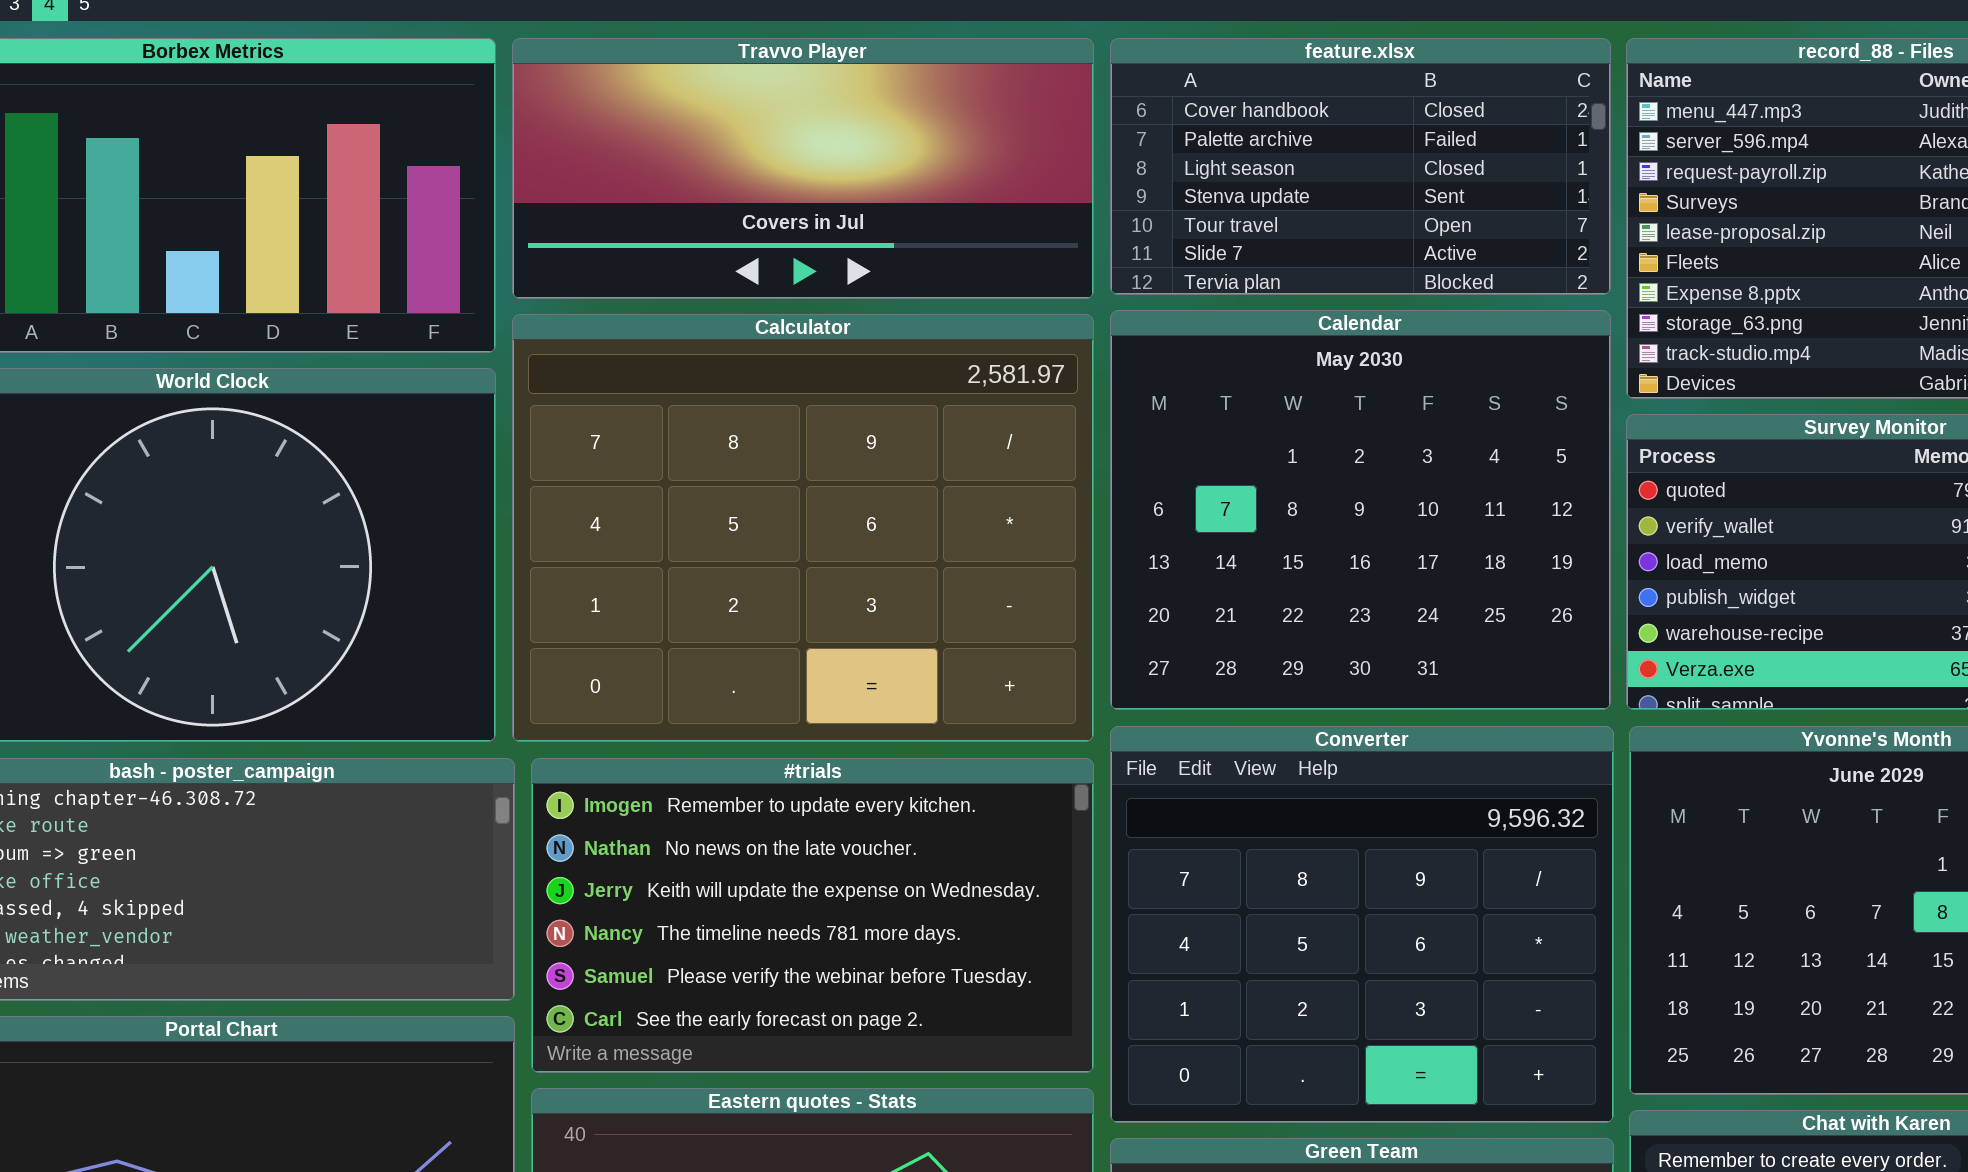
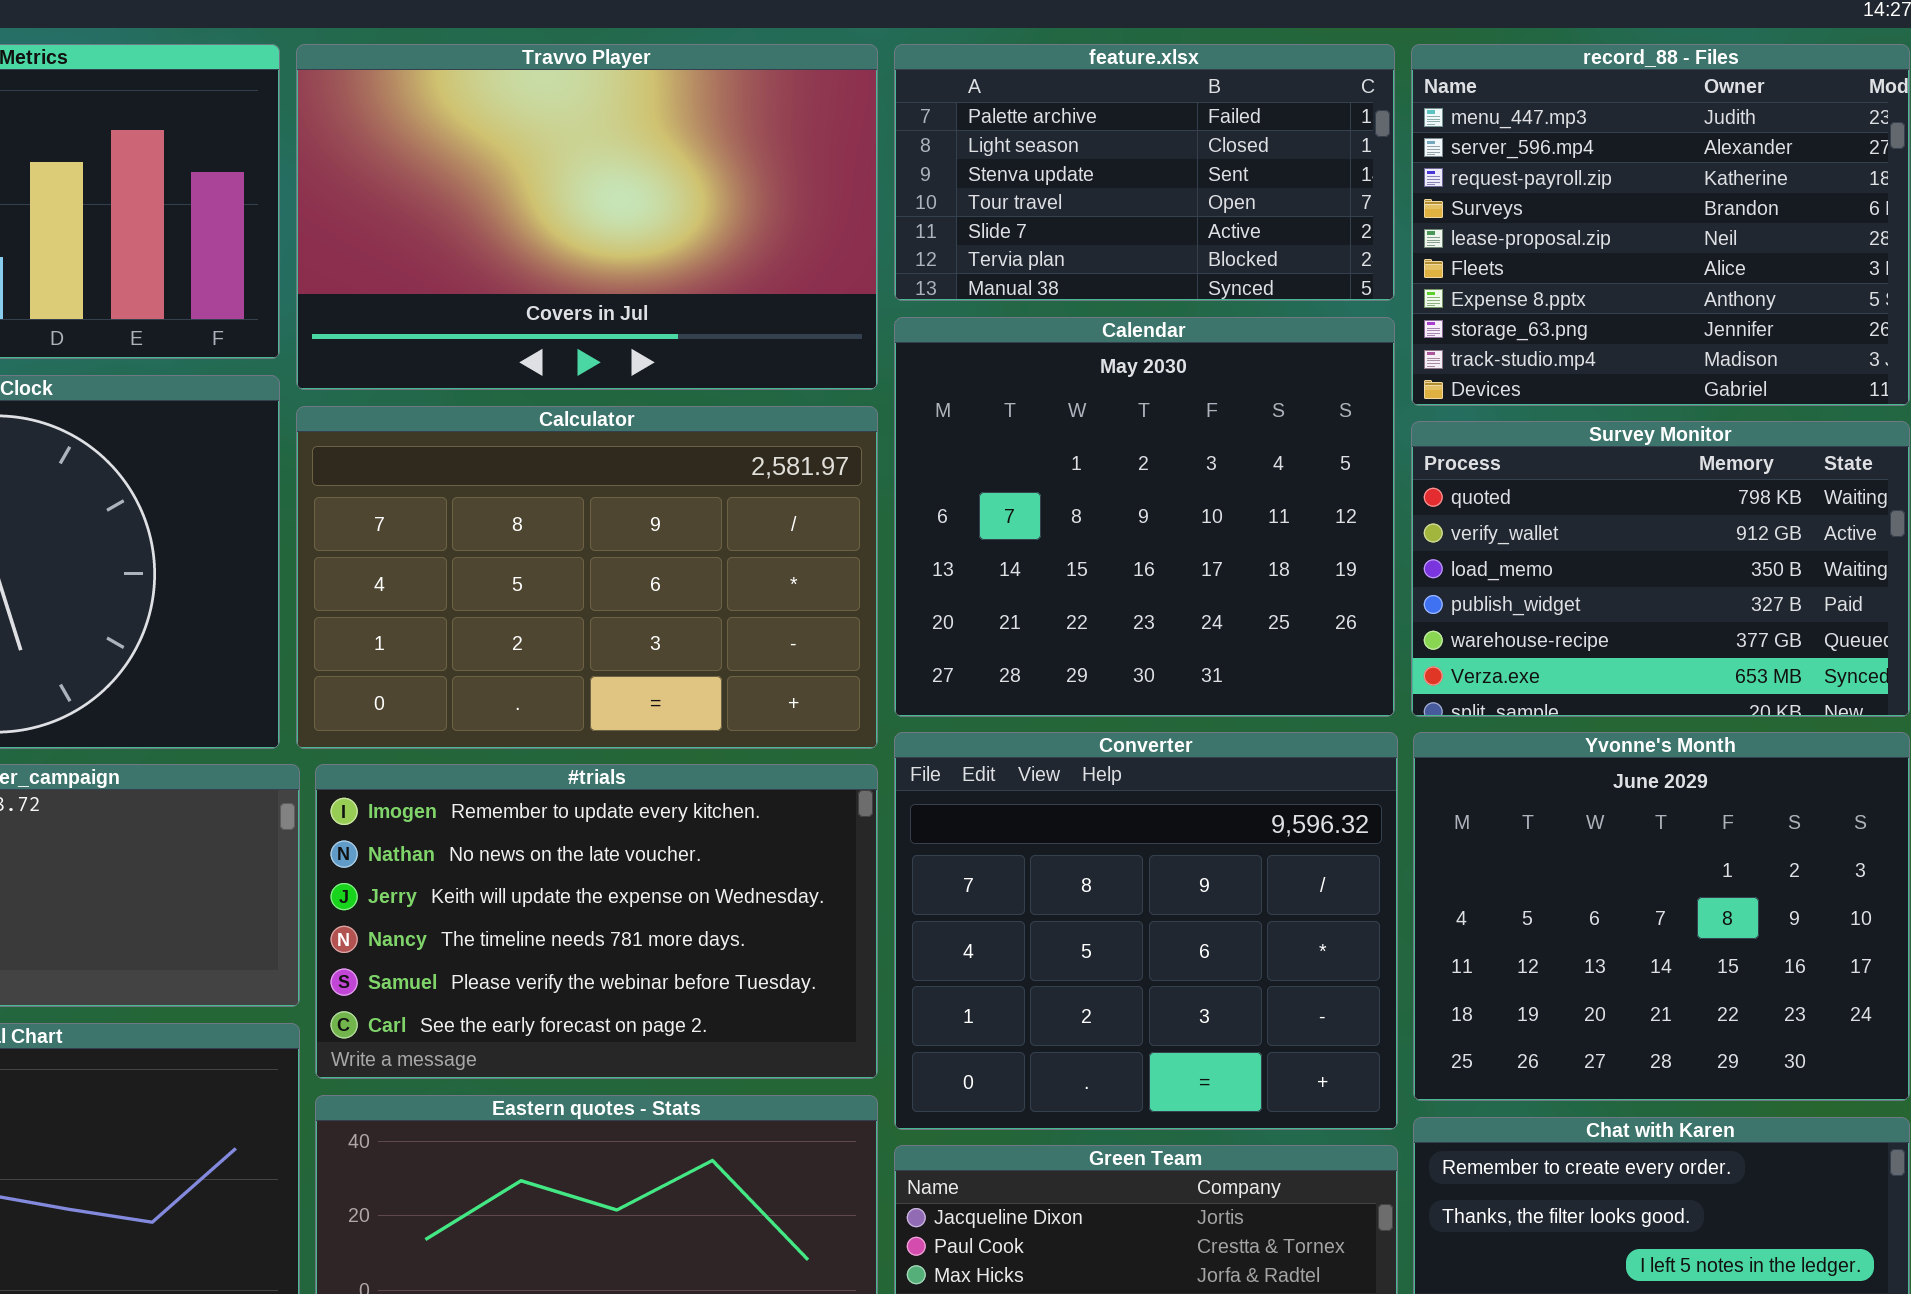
Travvo Player: [512,38,1094,299] -> [296,44,878,390], resized
feature.xlsx: [1110,38,1611,295] -> [894,44,1395,301], scrolled down 1 row
Calculator: [512,314,1094,742] -> [296,406,878,749], resized

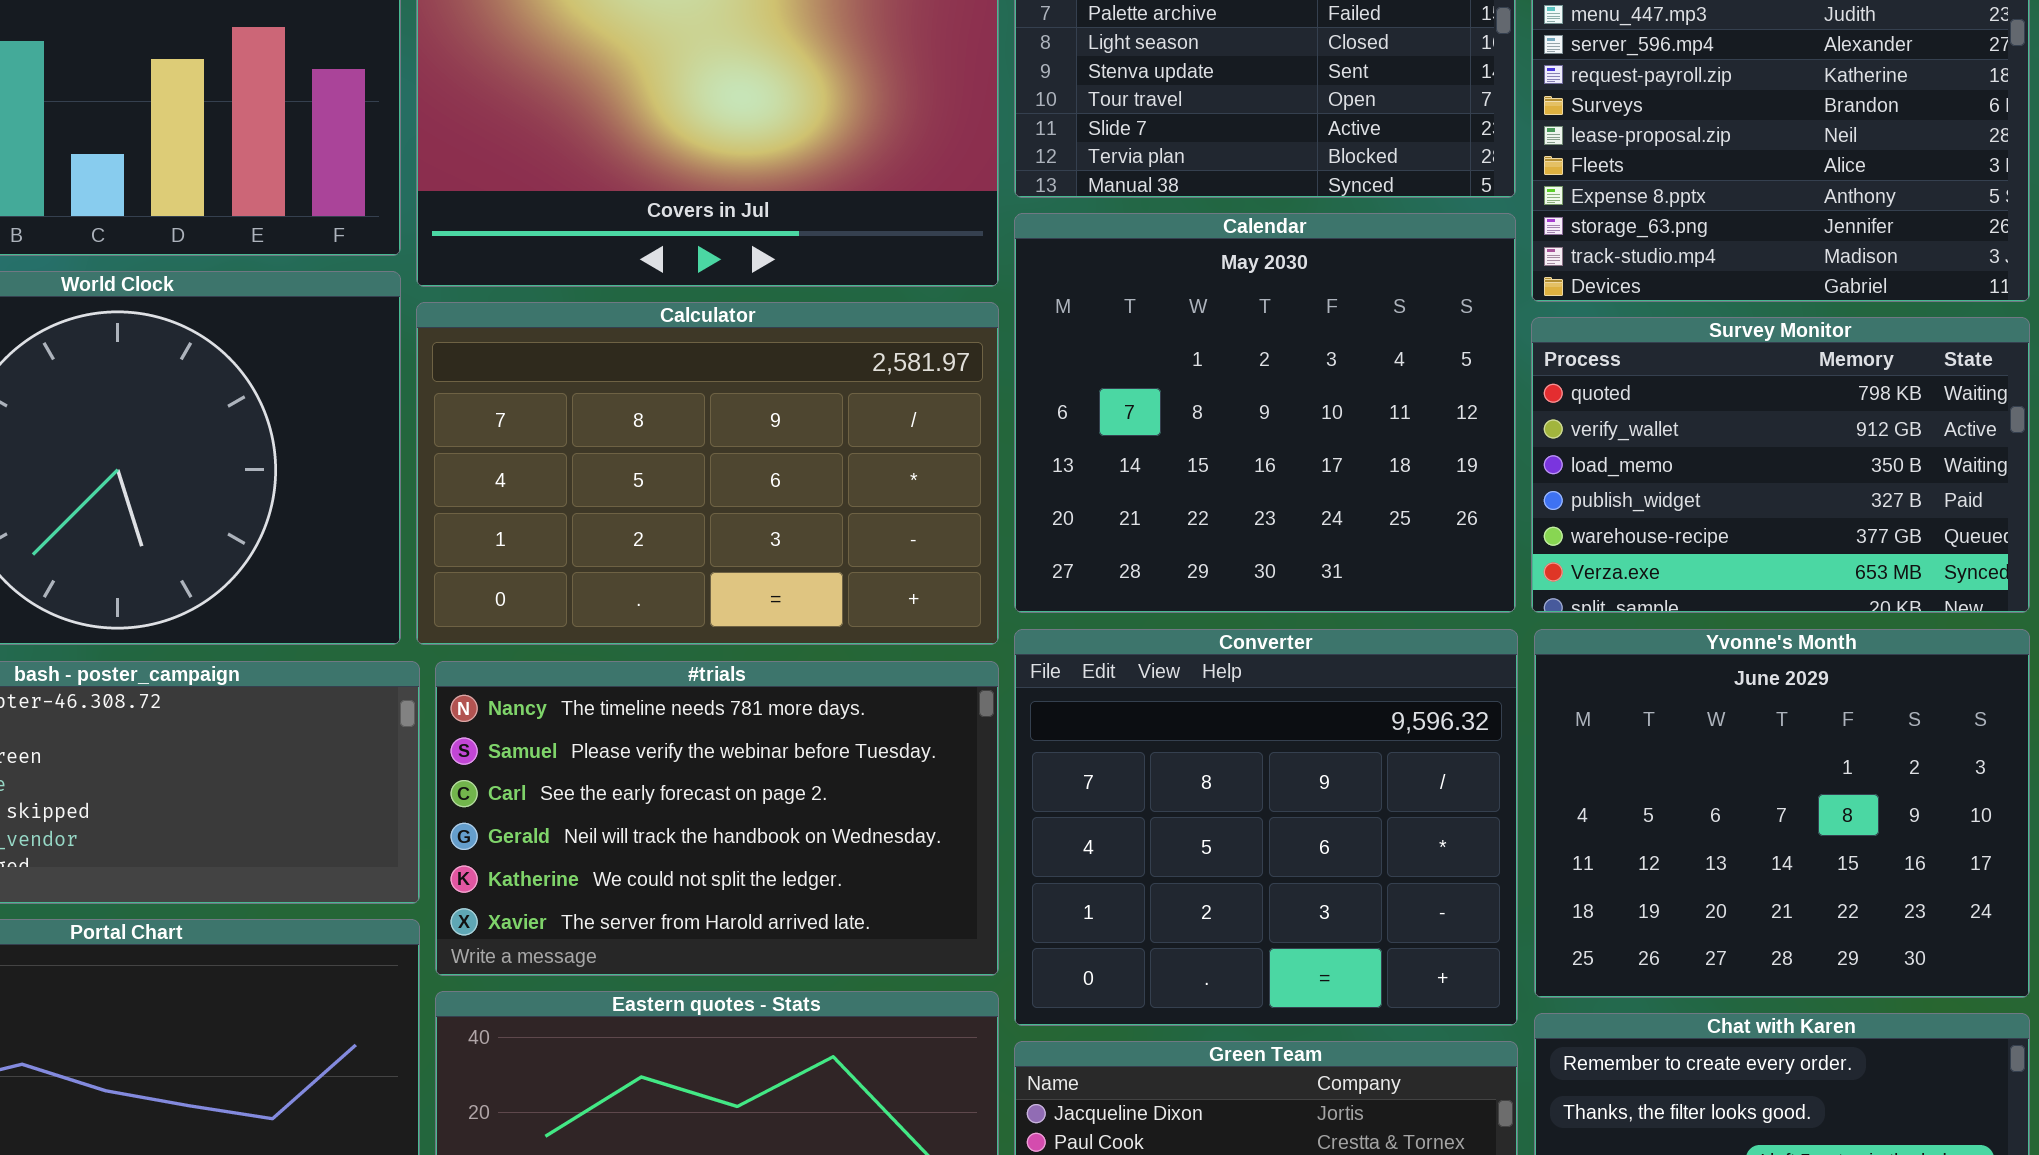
#trials: [315,764,878,1079] -> [435,661,999,976], scrolled down 3 rows

